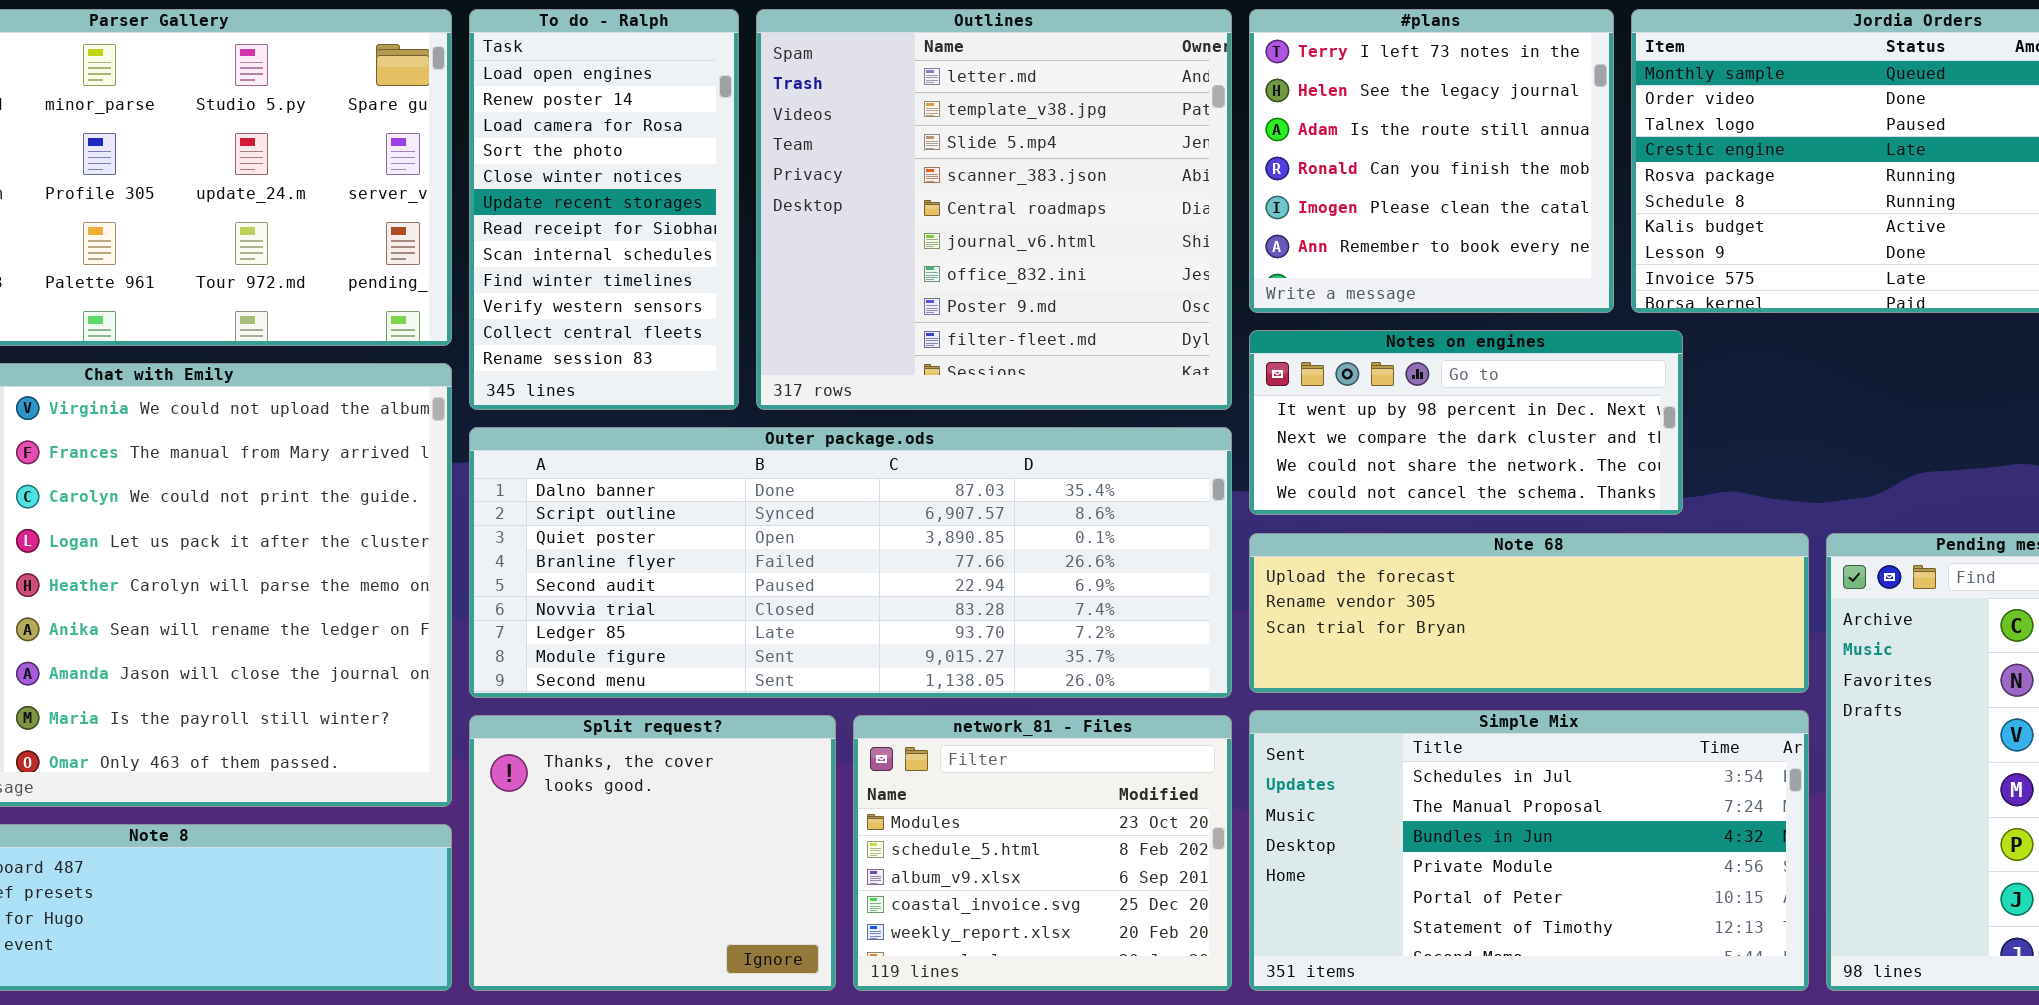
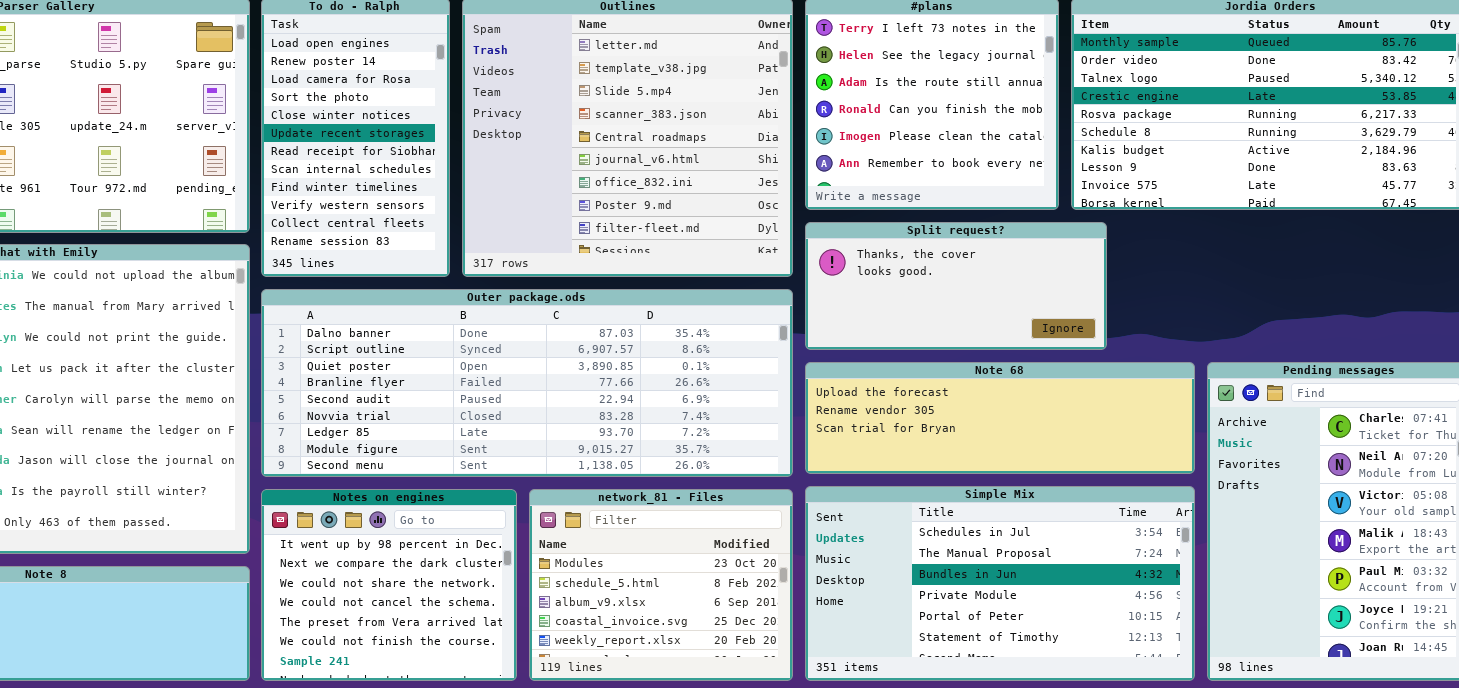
Notes on engines: [1249,330,1683,515] -> [261,489,517,681], moved, resized
Split request?: [469,715,836,991] -> [805,222,1107,350], moved, resized

